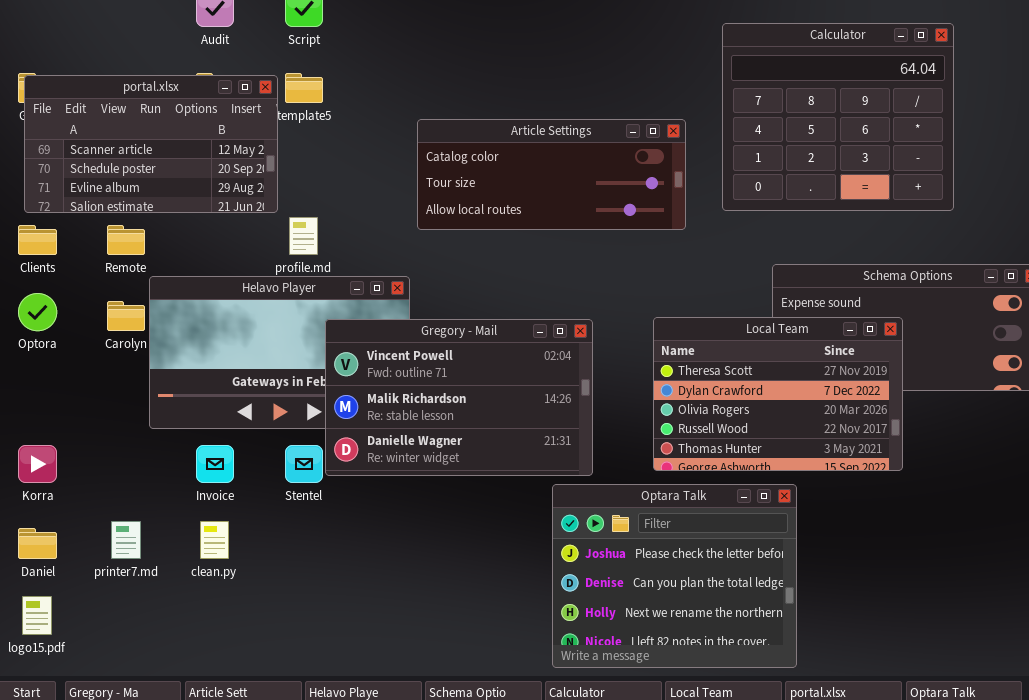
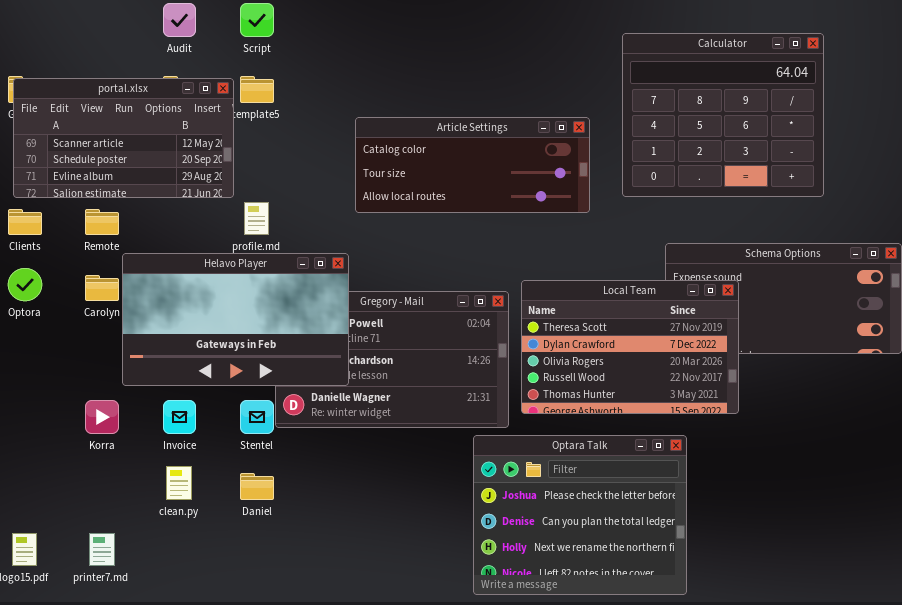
Helavo Player: [149,276,410,429] -> [122,253,349,386], raised
Local Team: [653,317,903,471] -> [521,280,739,414], moved
Korra: [18,445,57,483] -> [85,400,119,434], moved
printer7.md: [111,521,141,559] -> [89,533,115,566], moved
Daniel: [18,528,57,559] -> [240,473,274,500], moved

